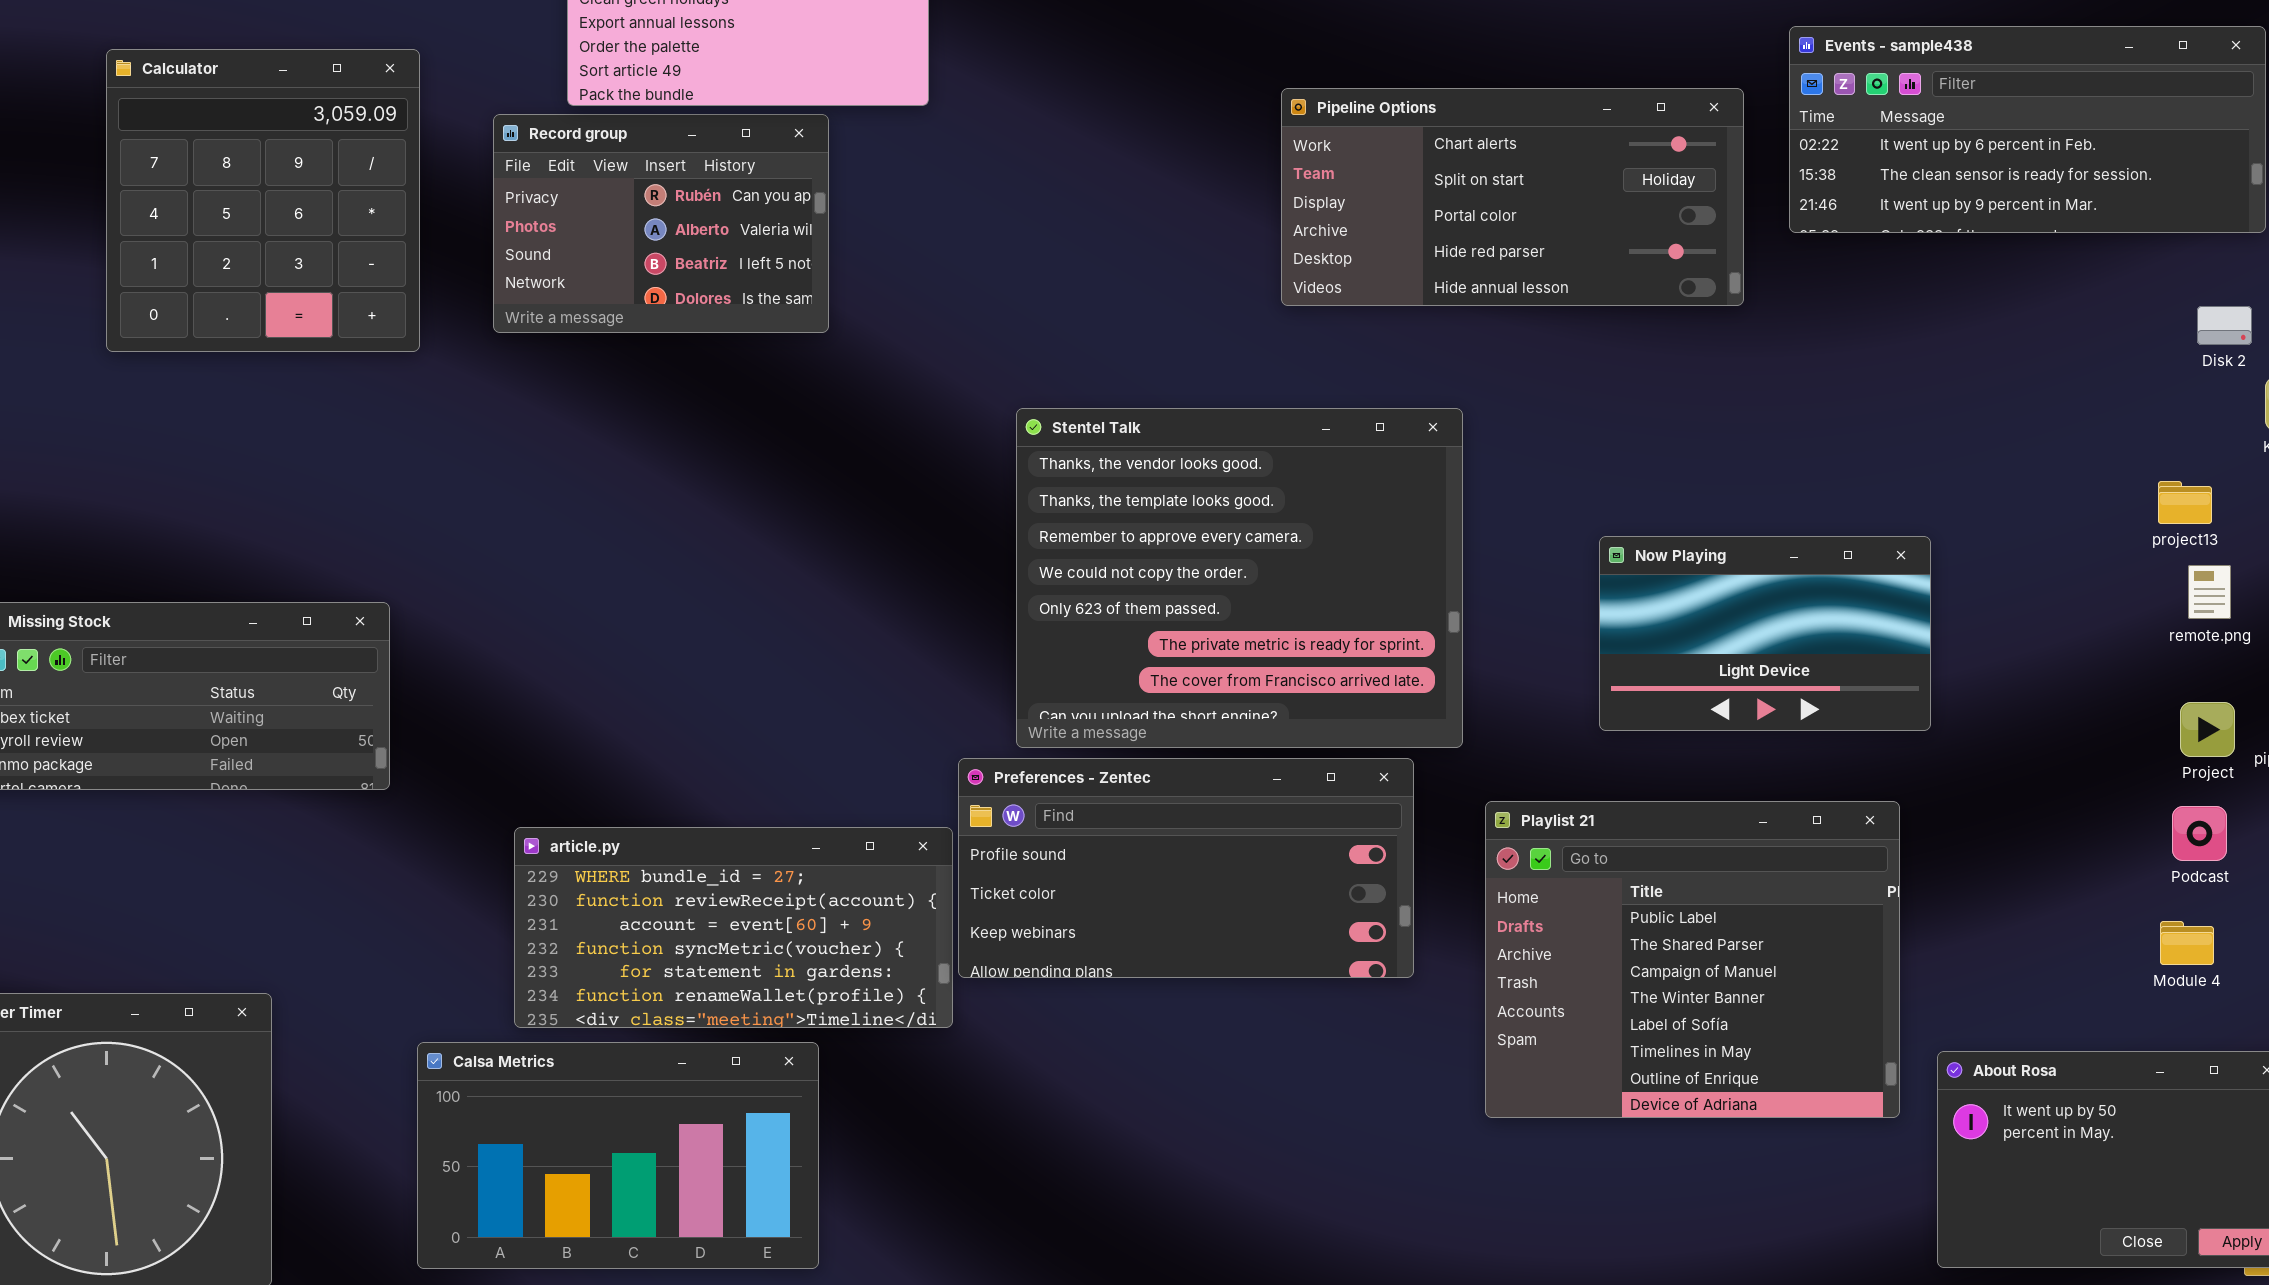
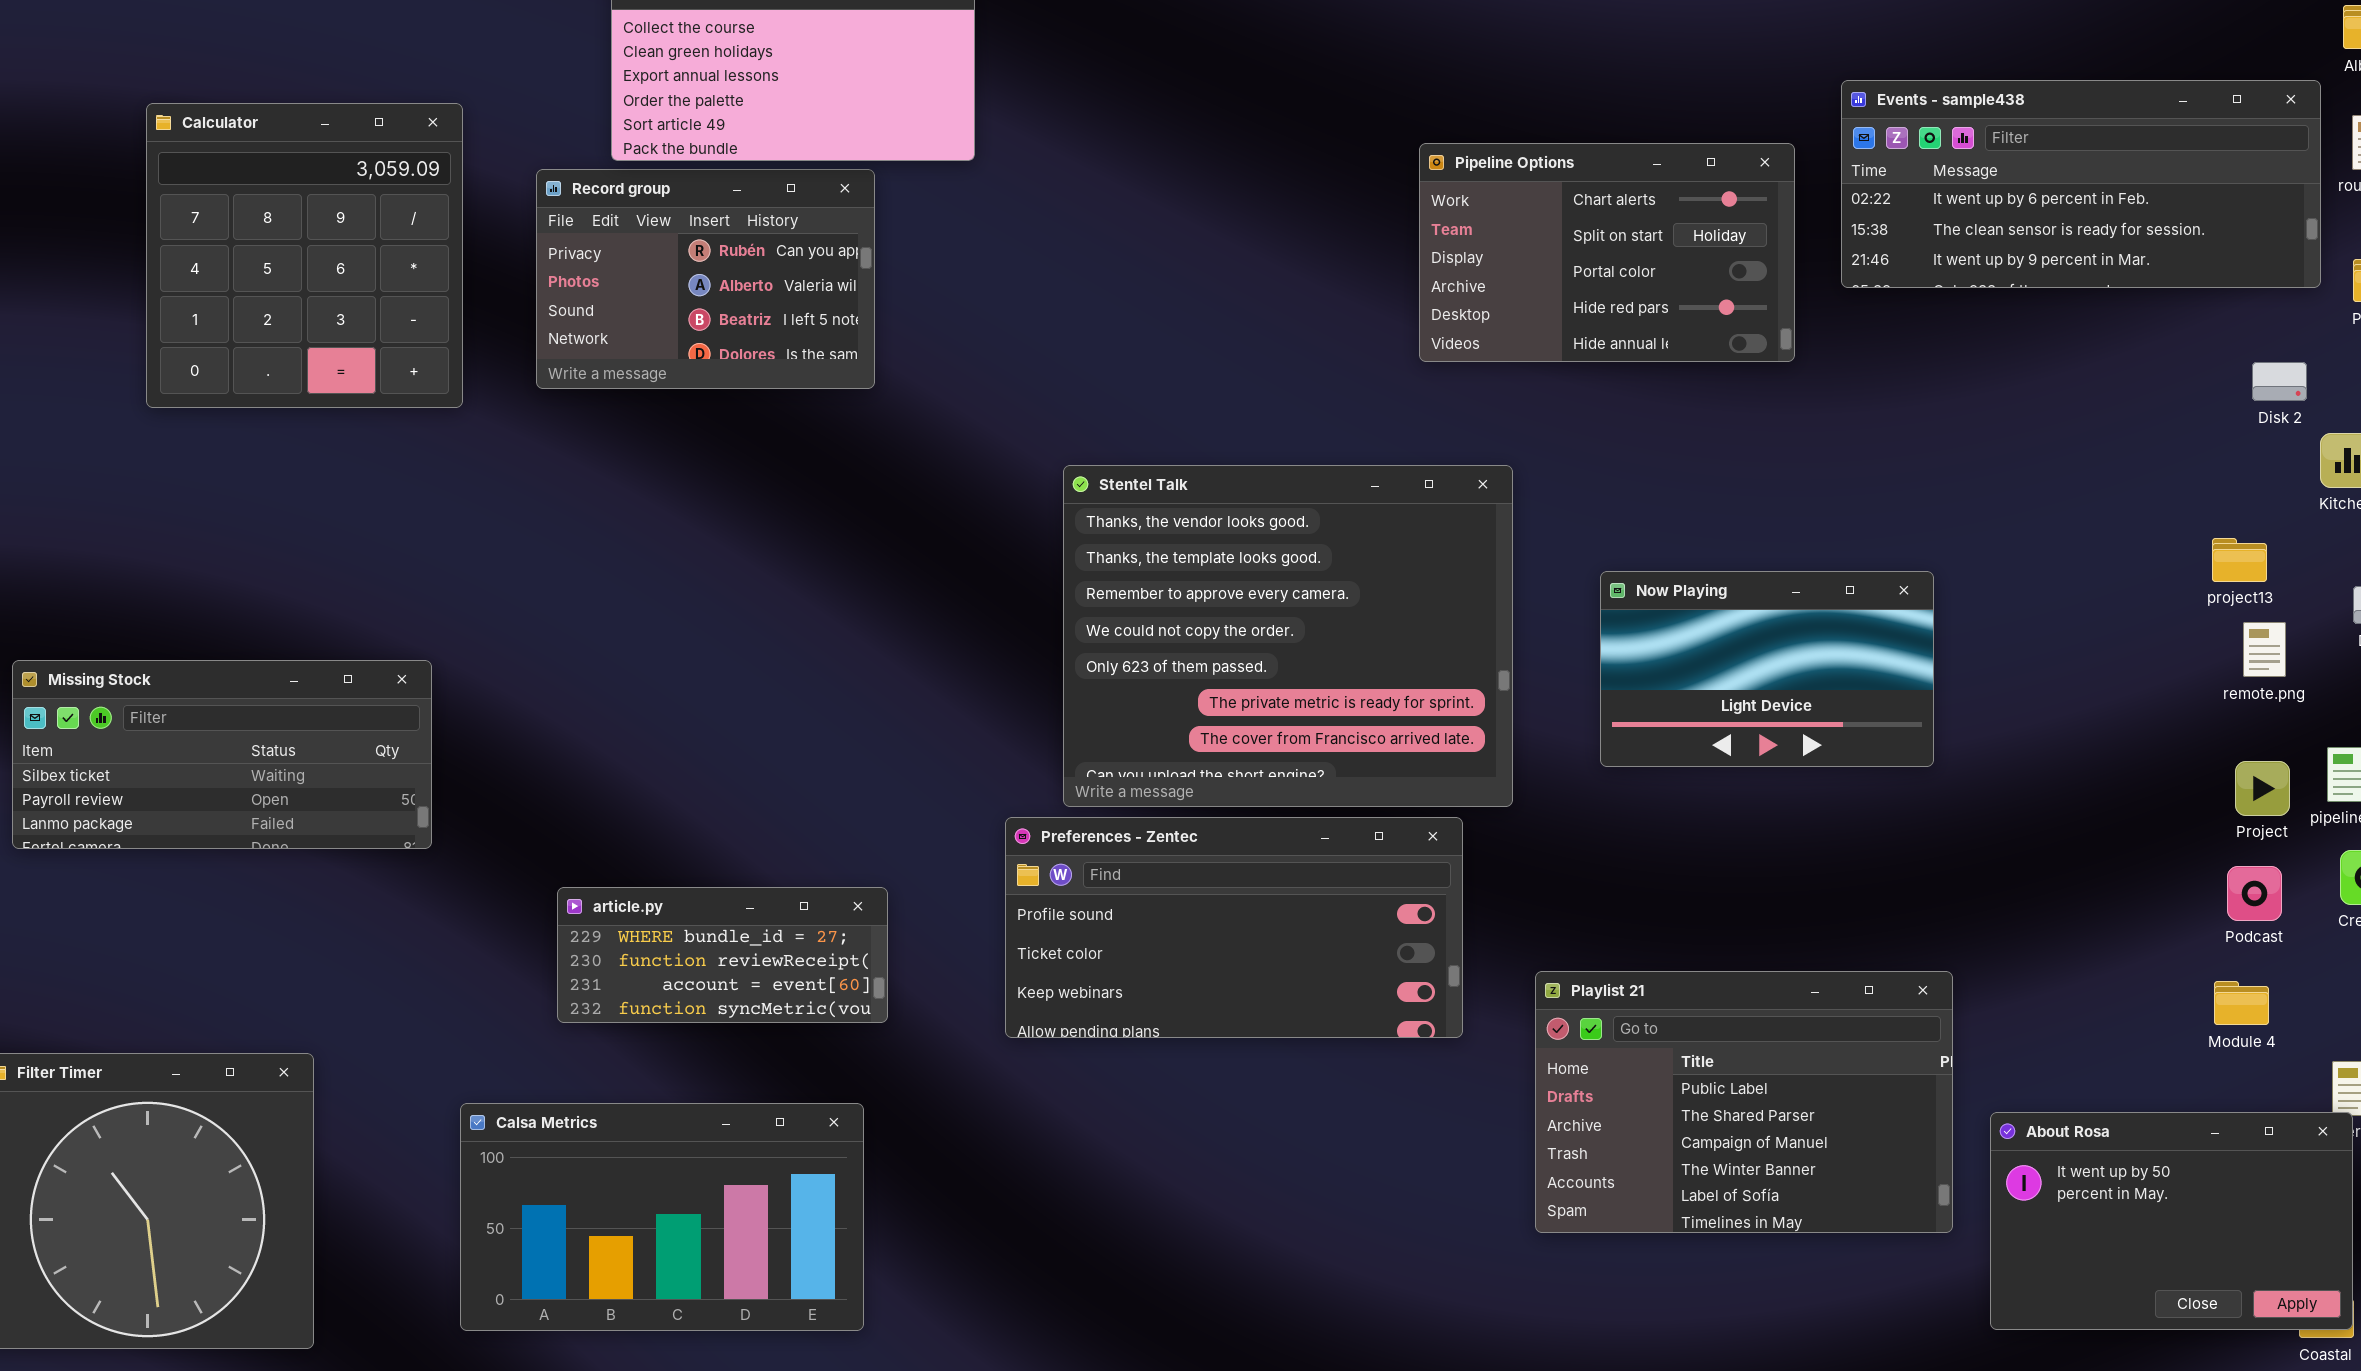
Pipeline Options: [1281,88,1744,306] -> [1419,143,1795,362], resized
Now Playing: [1599,536,1931,731] -> [1600,571,1934,767], moved
Playlist 21: [1485,801,1900,1118] -> [1535,971,1953,1233], moved, resized
article.py: [514,827,953,1028] -> [557,887,888,1023], resized

